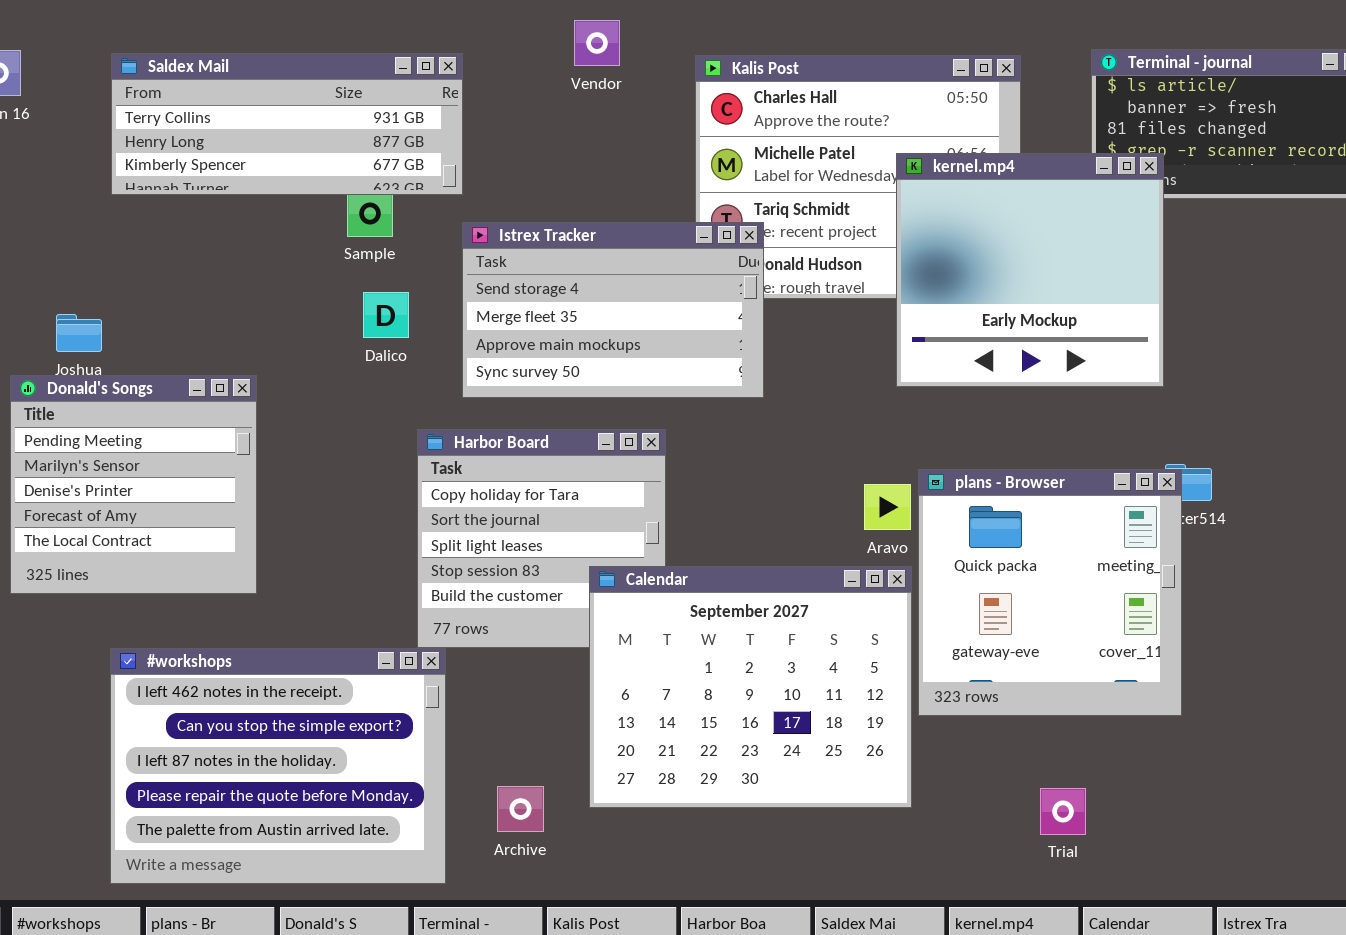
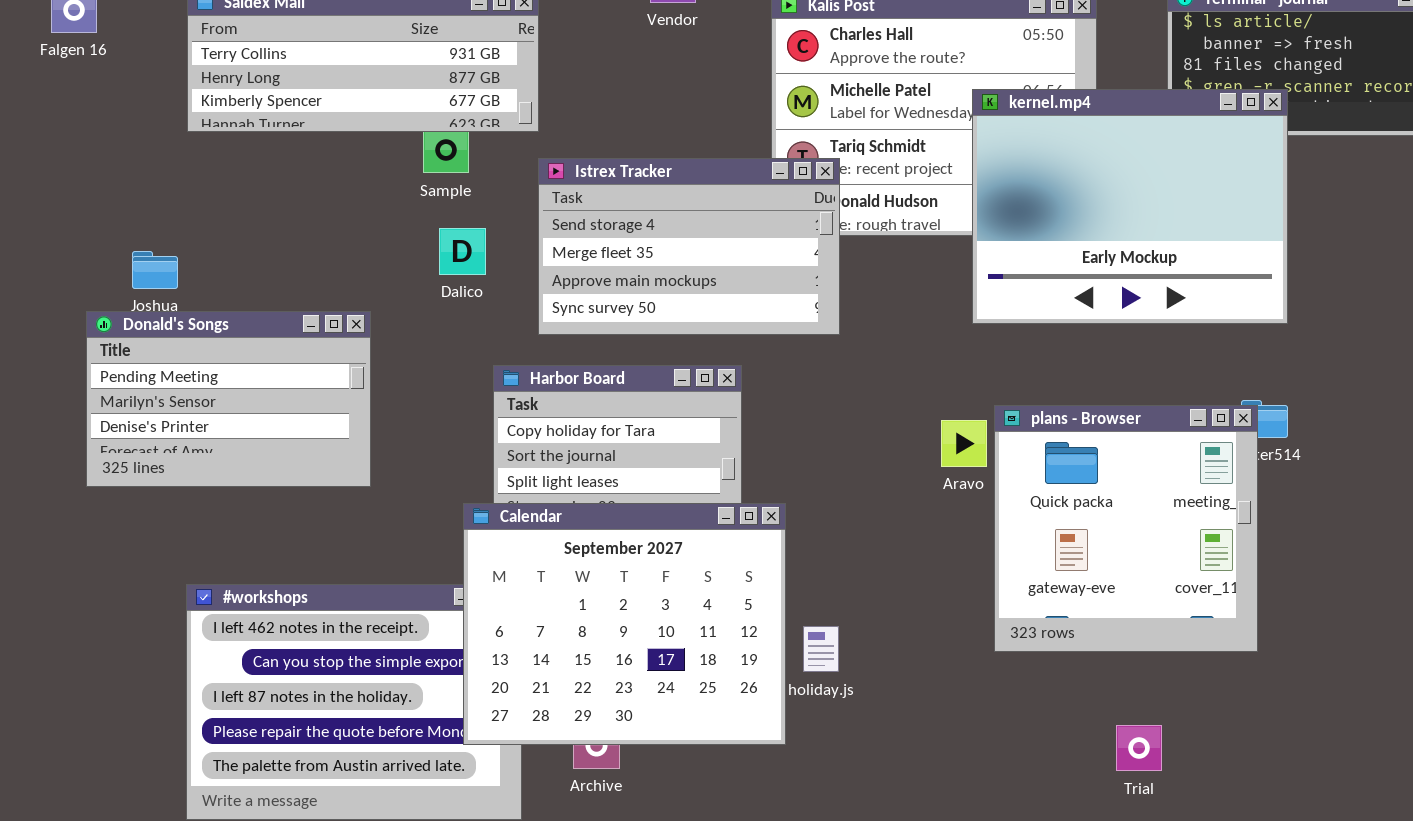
kernel.mp4: [896,153,1164,387] -> [972,89,1288,324], resized
Donald's Songs: [10,375,257,594] -> [86,311,371,487], resized
Calendar: [589,566,912,808] -> [463,503,786,745], moved

